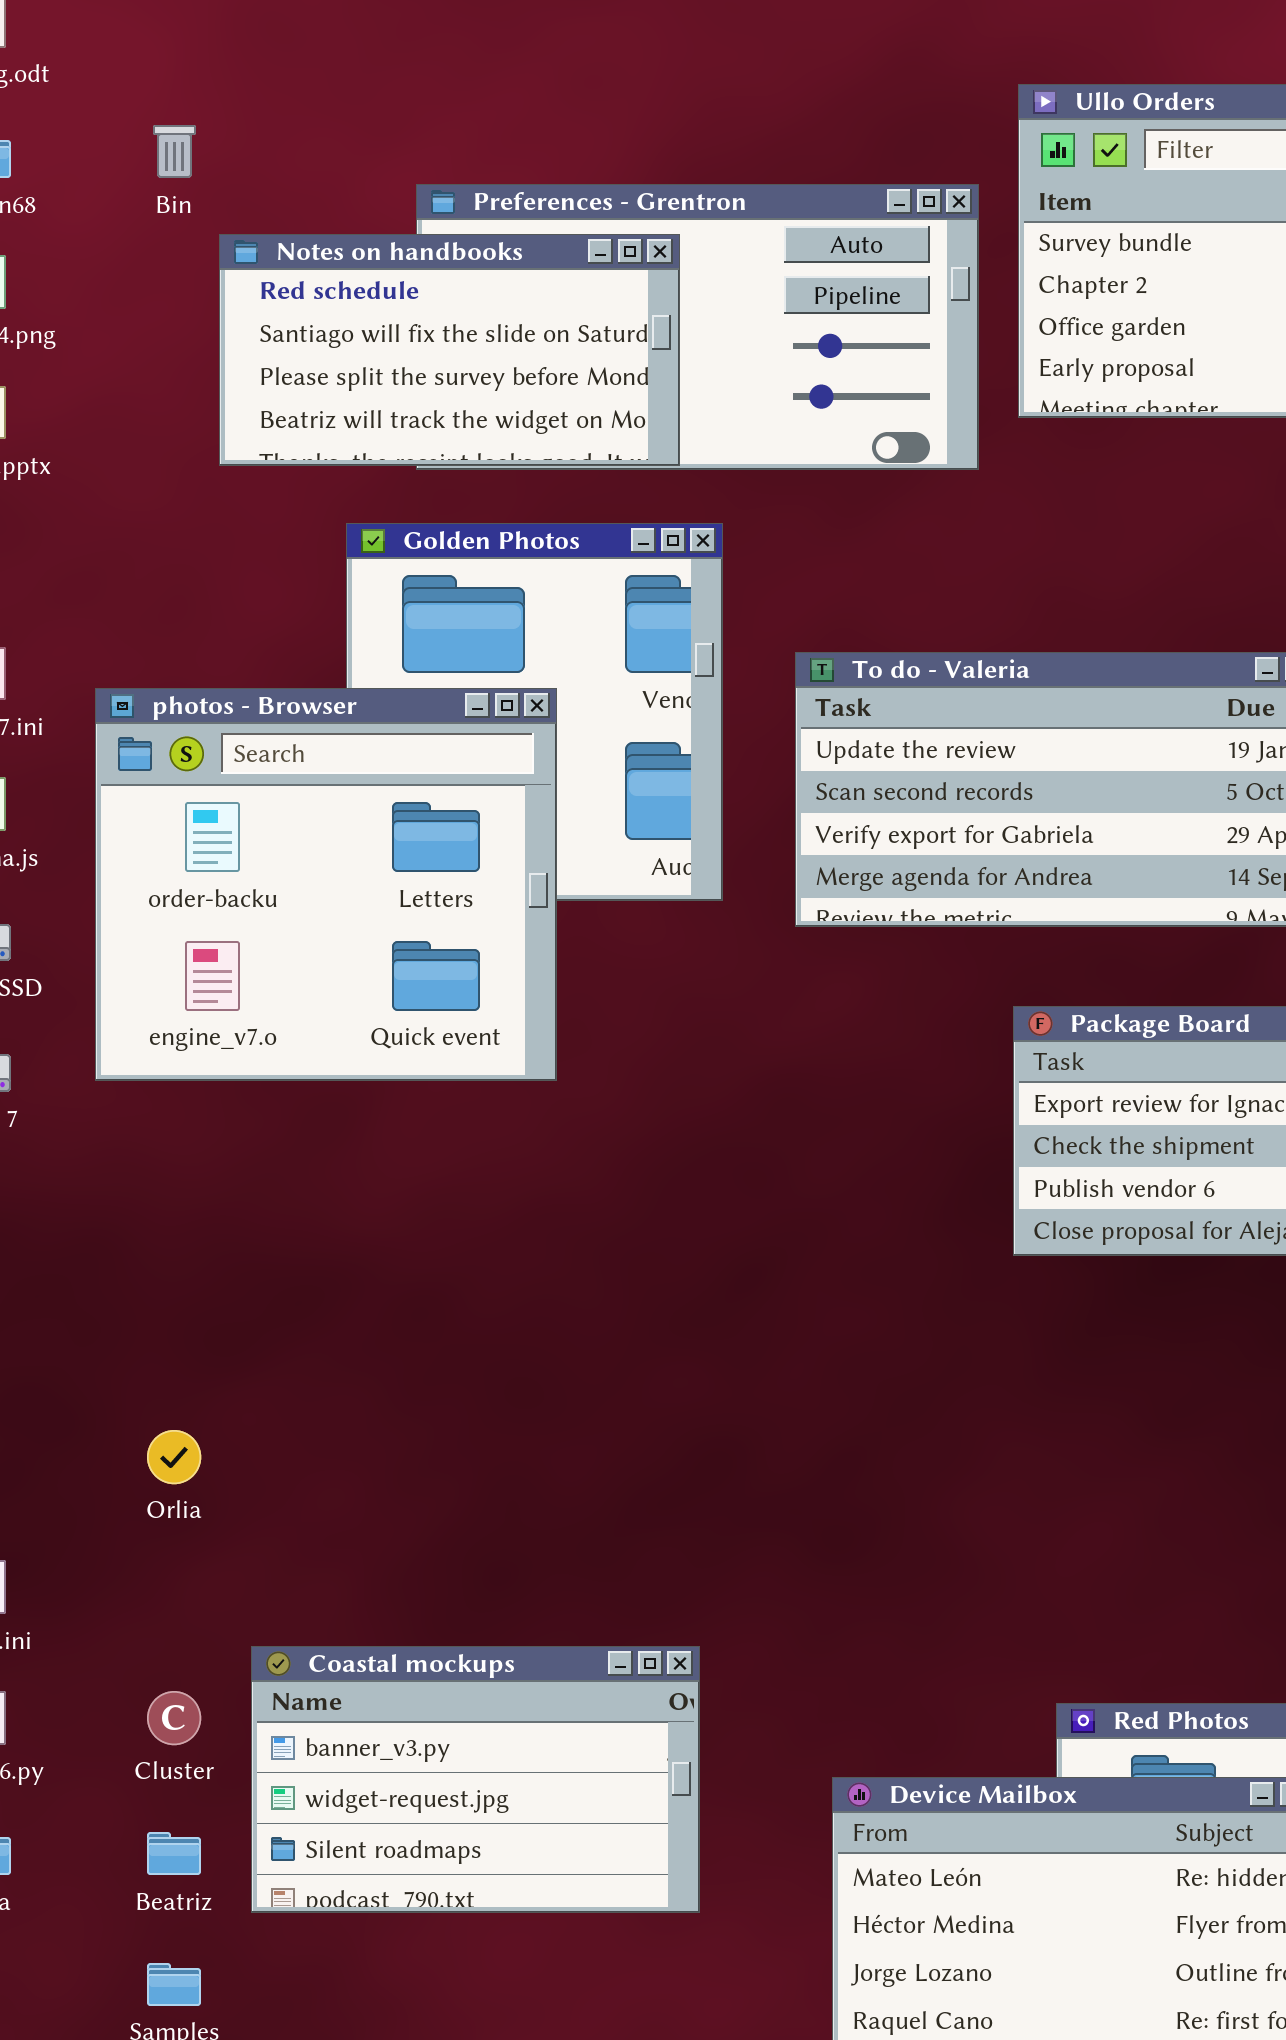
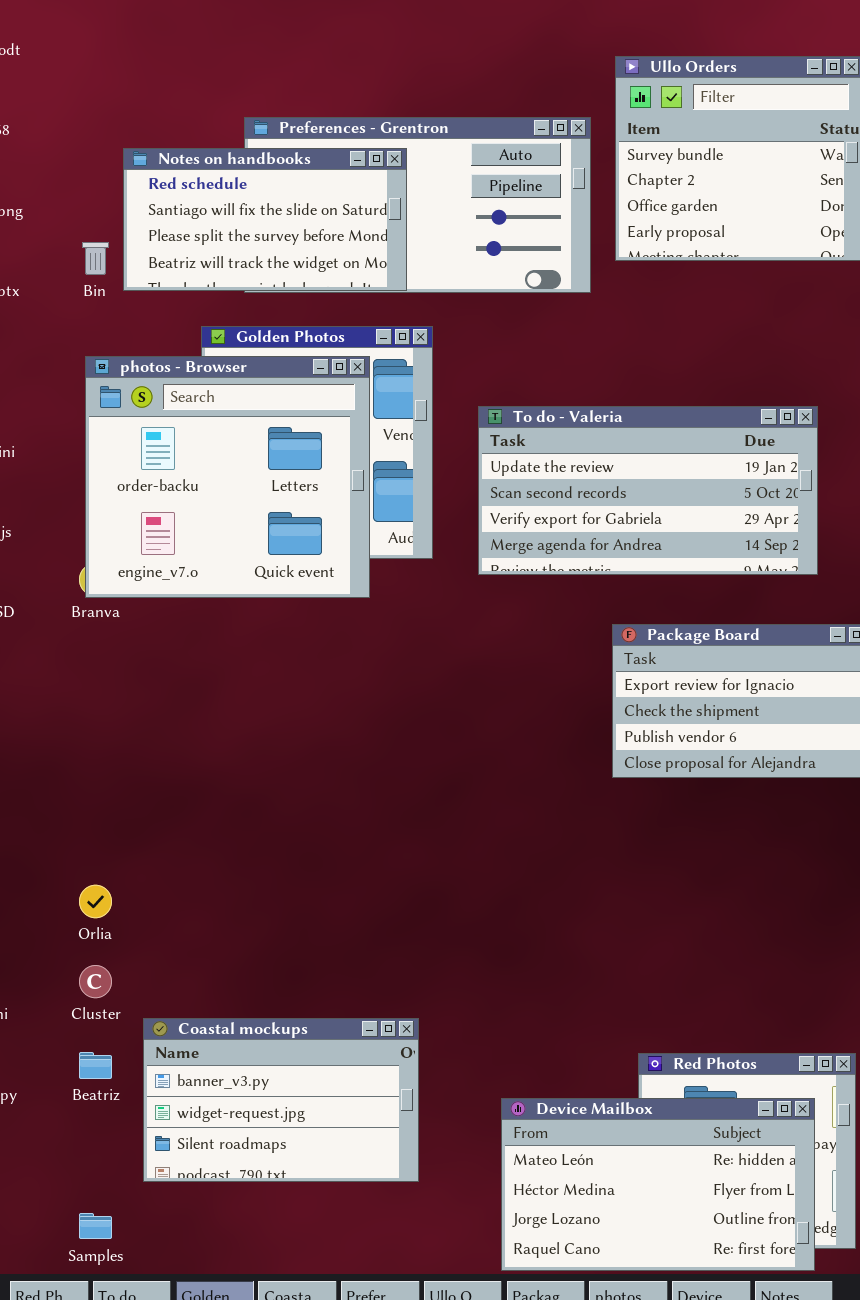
Bin: [153,125,196,178] -> [82,242,109,275], moved
photos - Browser: [95,688,557,1081] -> [85,356,370,598], moved
Cluster: [147,1691,201,1745] -> [79,965,112,998], moved
Beatriz: [147,1832,201,1875] -> [79,1052,112,1079], moved

